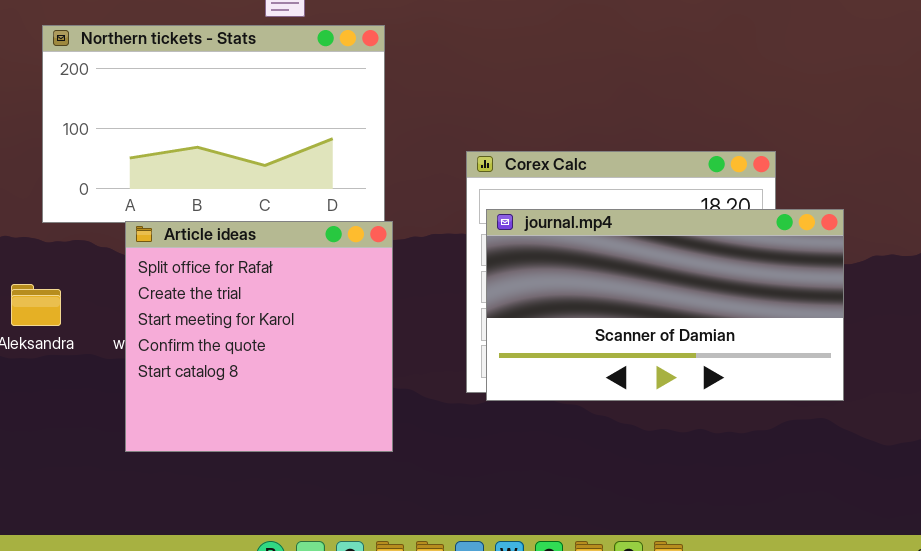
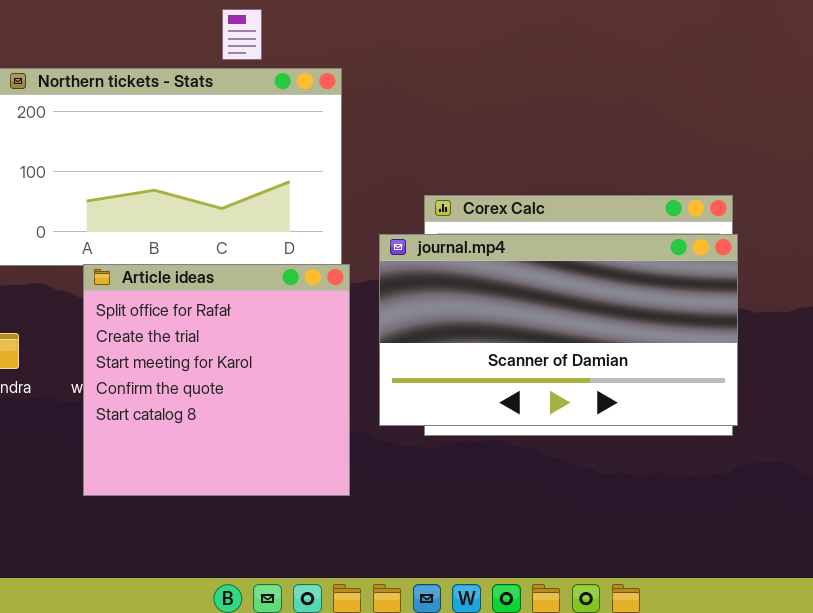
journal.mp4: [486,209,844,401] -> [379,234,738,426], moved

